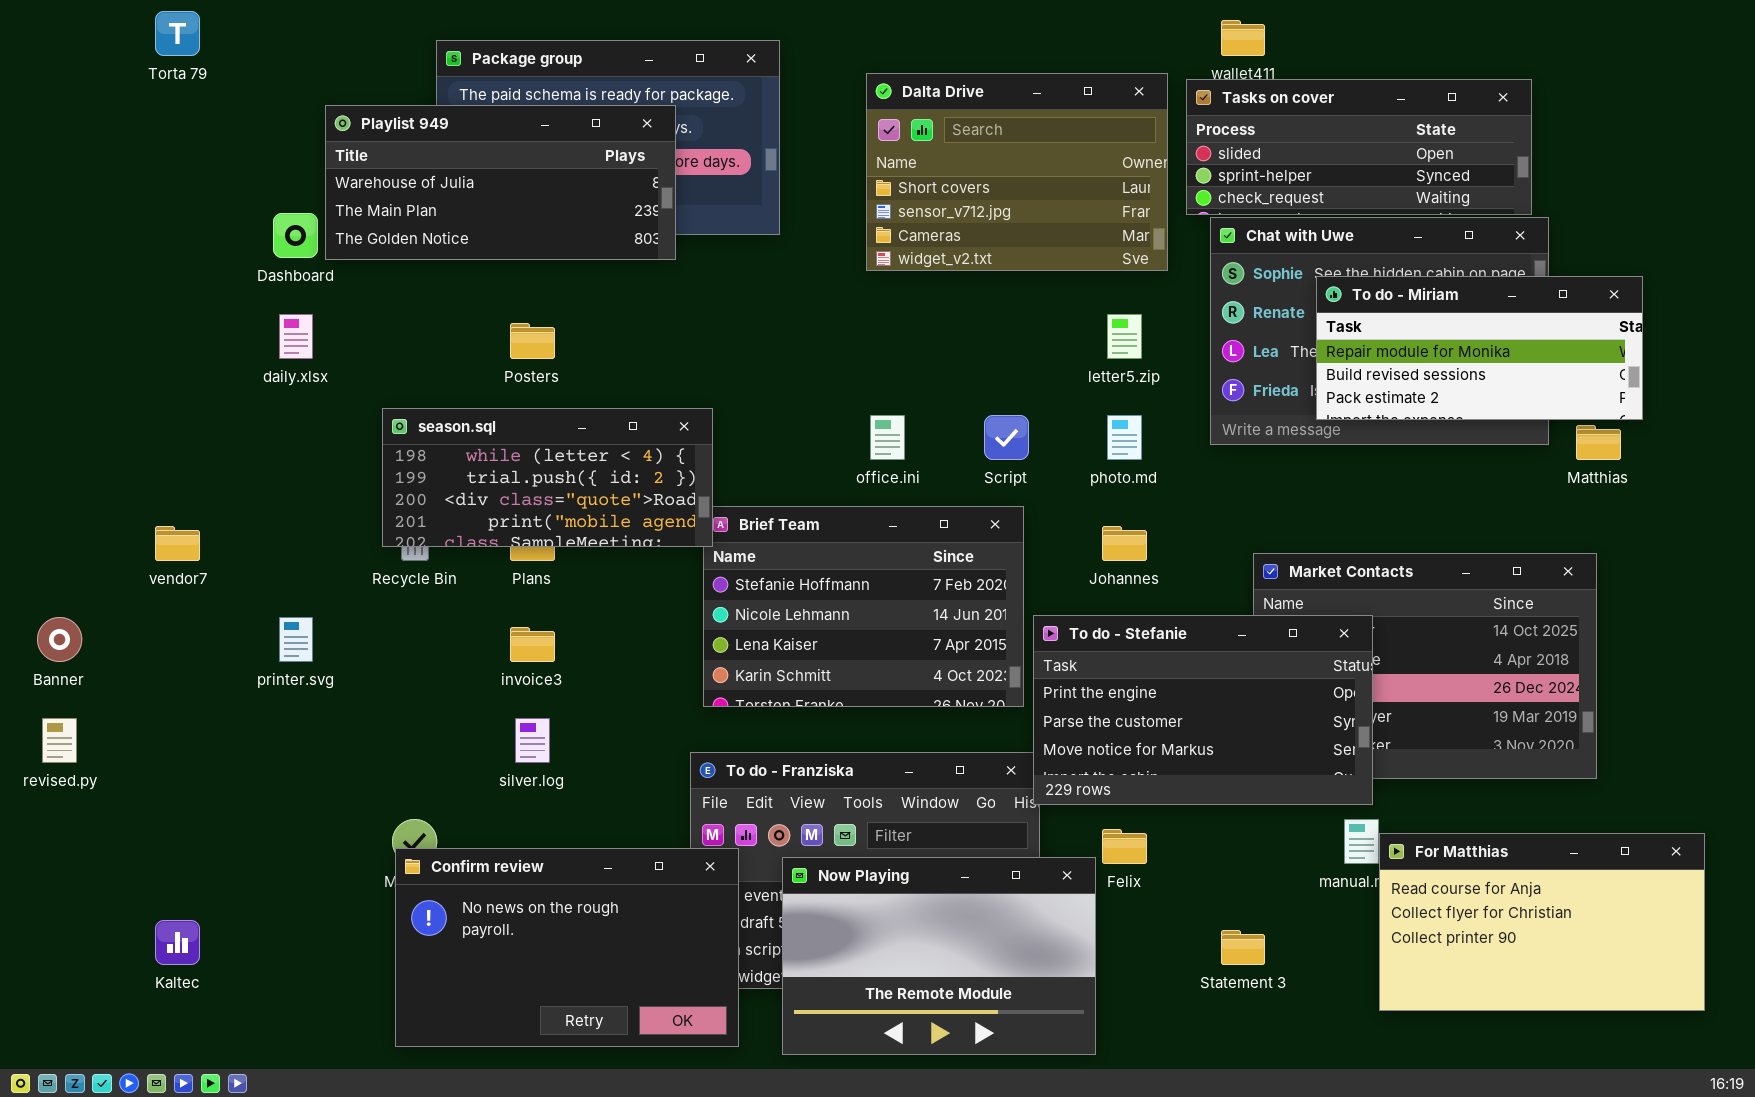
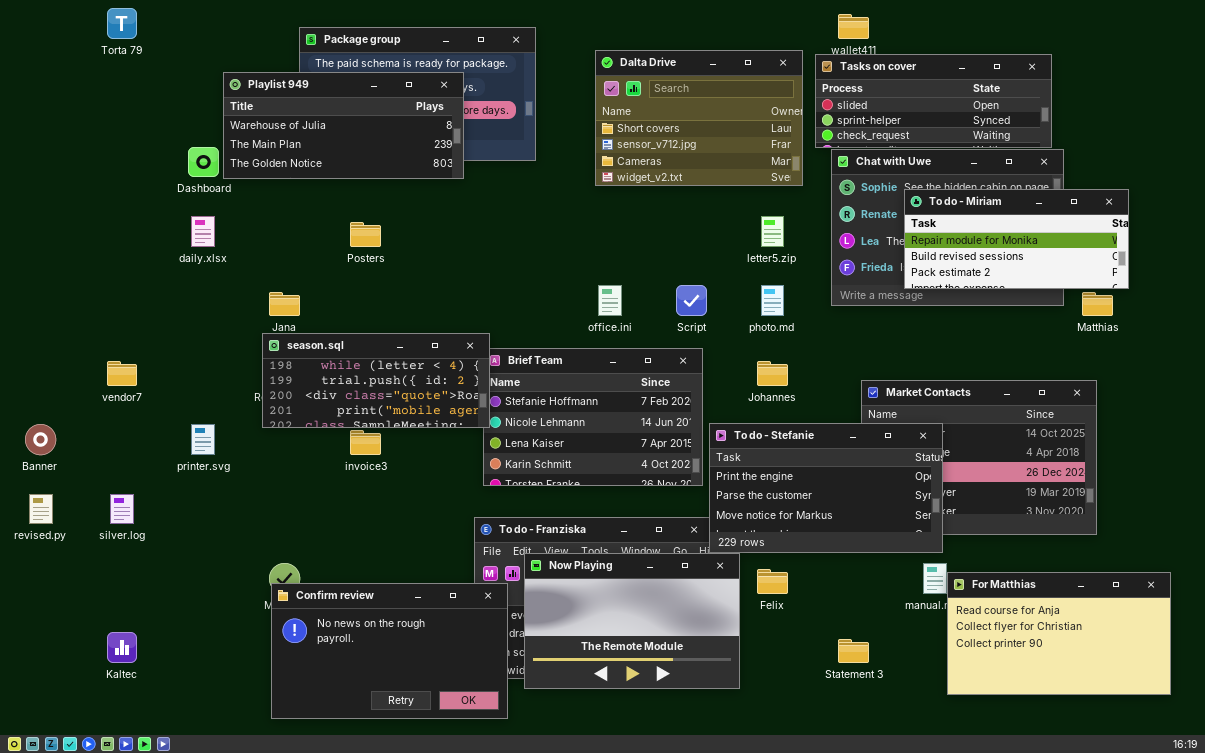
season.sql: [382,408,713,547] -> [262,333,490,428], moved
silver.log: [515,718,550,763] -> [110,494,134,524], moved
Now Playing: [782,857,1096,1055] -> [524,553,740,689], moved

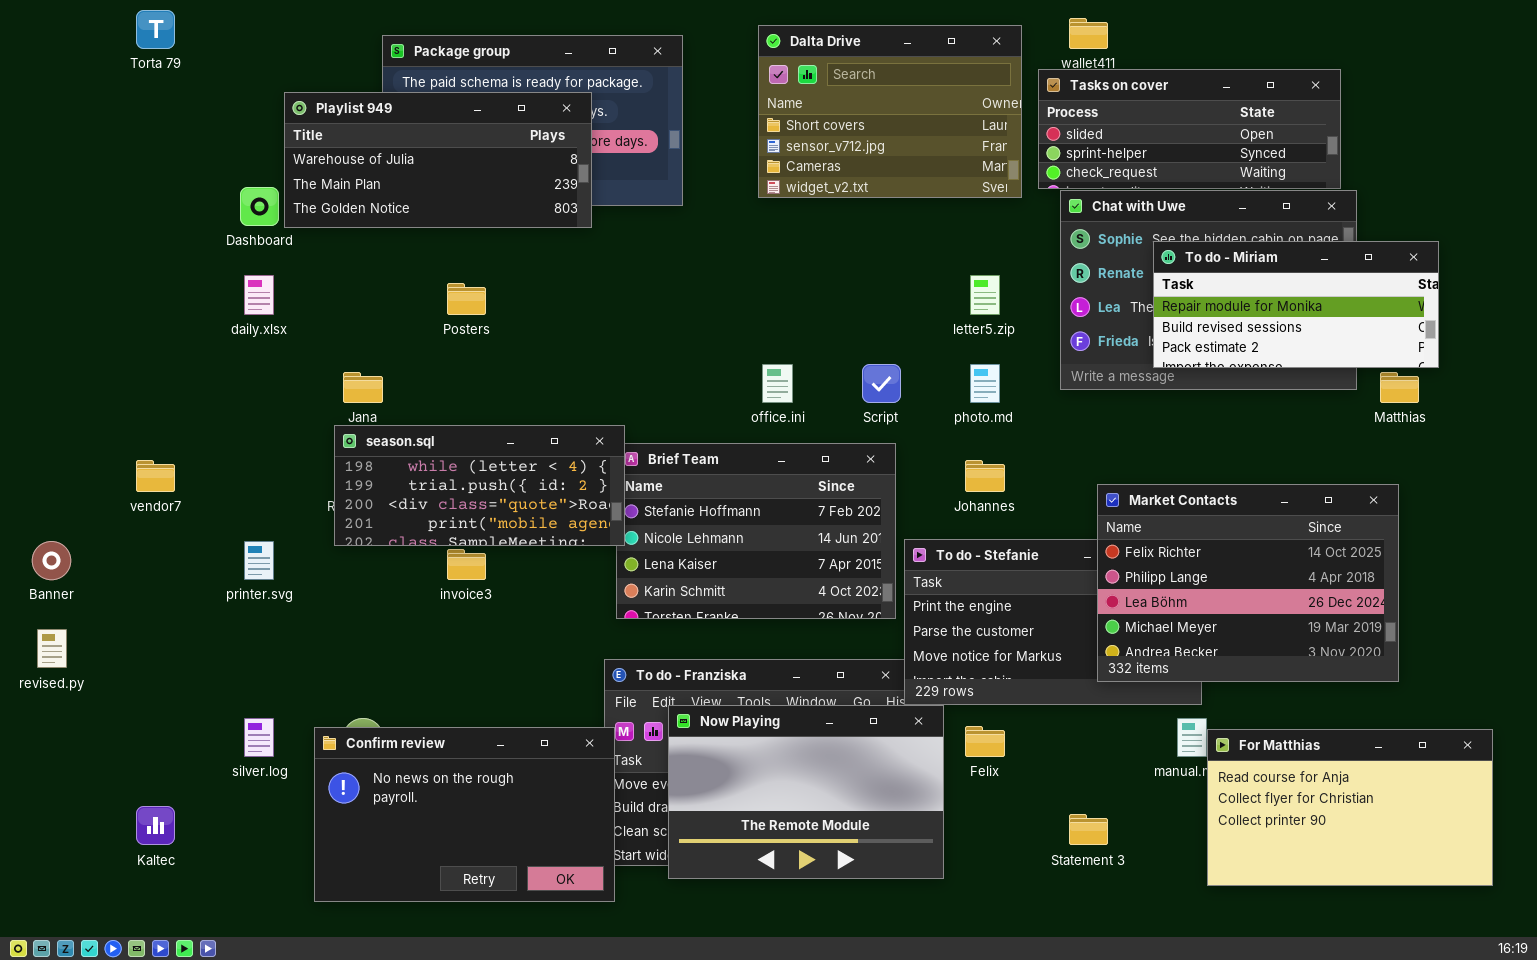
Dalta Drive: [595,50,803,186] -> [758,25,1022,198], moved
Market Contacts: [861,380,1097,535] -> [1097,484,1399,682], raised
silver.log: [110,494,134,524] -> [244,718,274,757], moved
Confirm review: [271,583,508,719] -> [314,727,615,902], moved

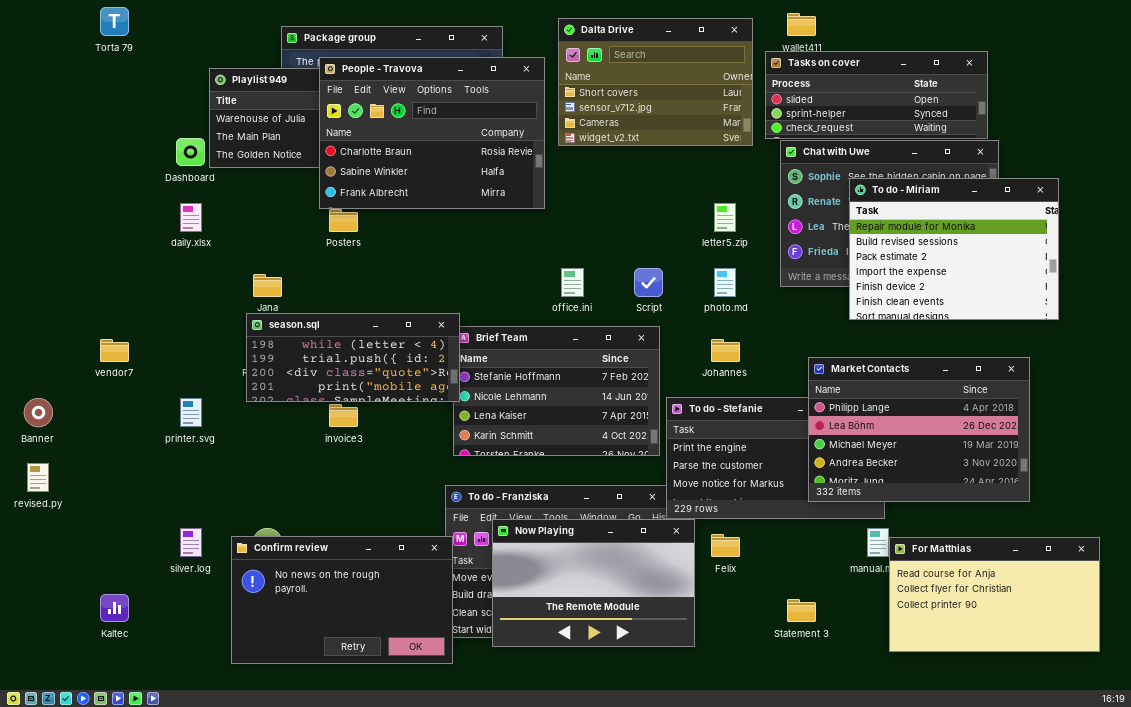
People - Travova: none -> [319,57,545,209], opened
To do - Miriam: [1153,241,1439,368] -> [849,178,1059,320], resized
Market Contacts: [1097,484,1399,682] -> [808,357,1030,502], scrolled down 1 row

